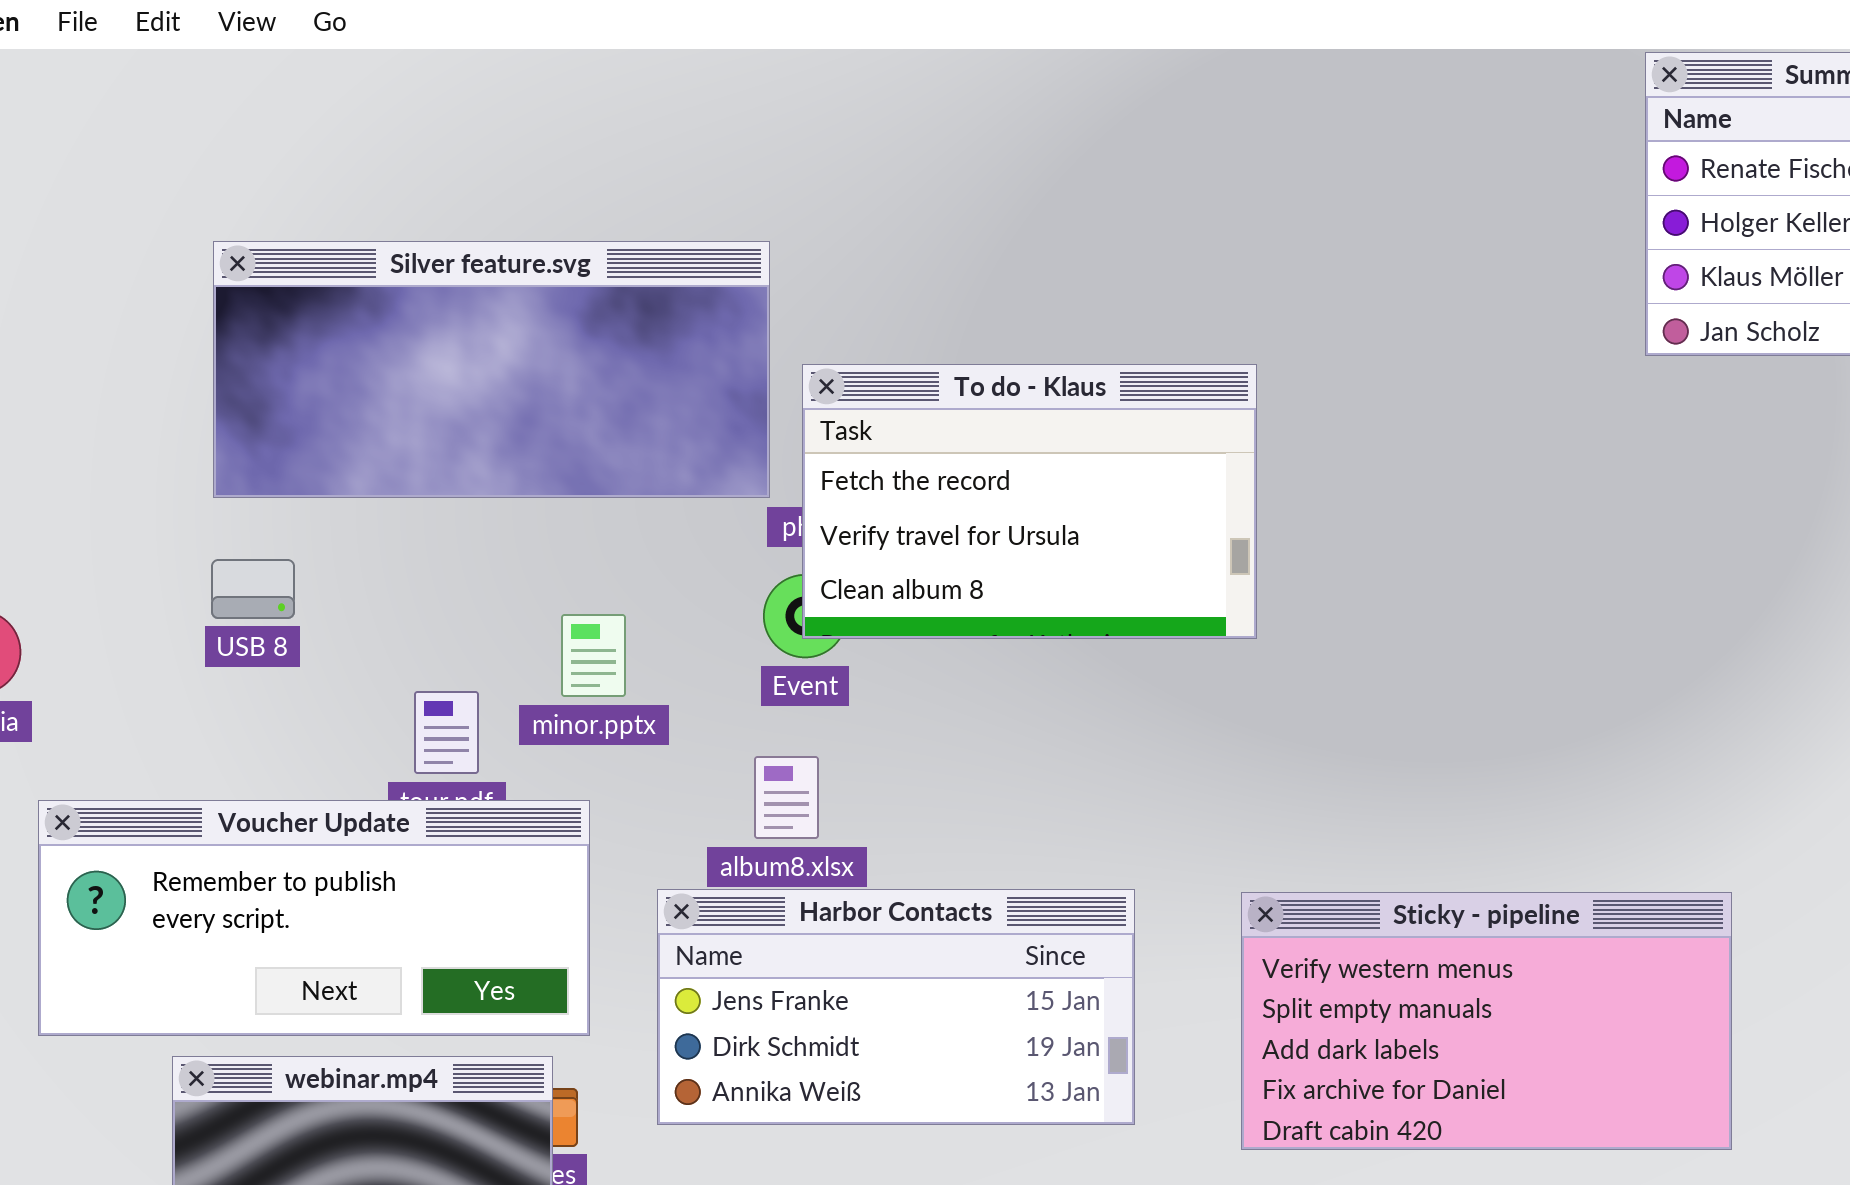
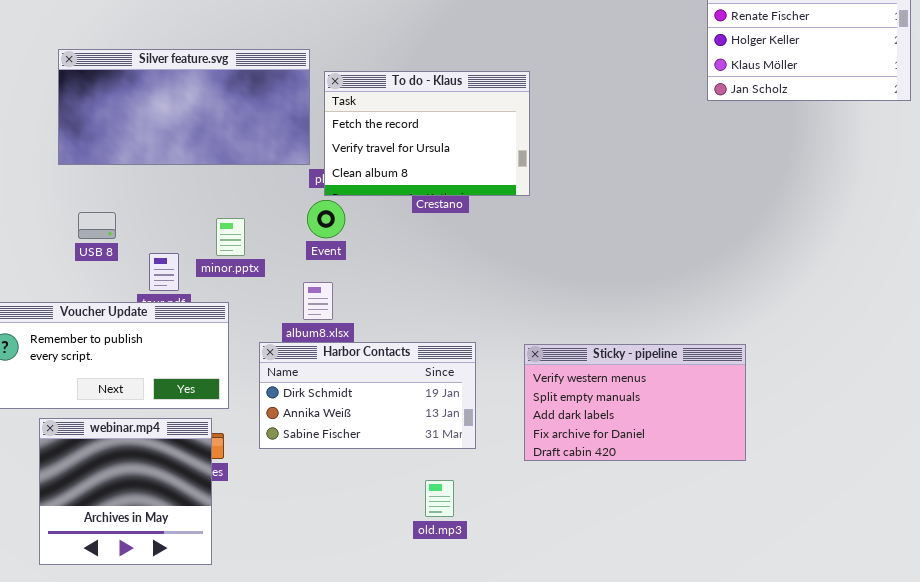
To do - Klaus: [802,364,1257,639] -> [324,71,530,196], moved
USB 8: [211,559,295,619] -> [78,212,116,239], moved
Harbor Contacts: [657,889,1135,1125] -> [259,342,476,449], scrolled down 1 row

